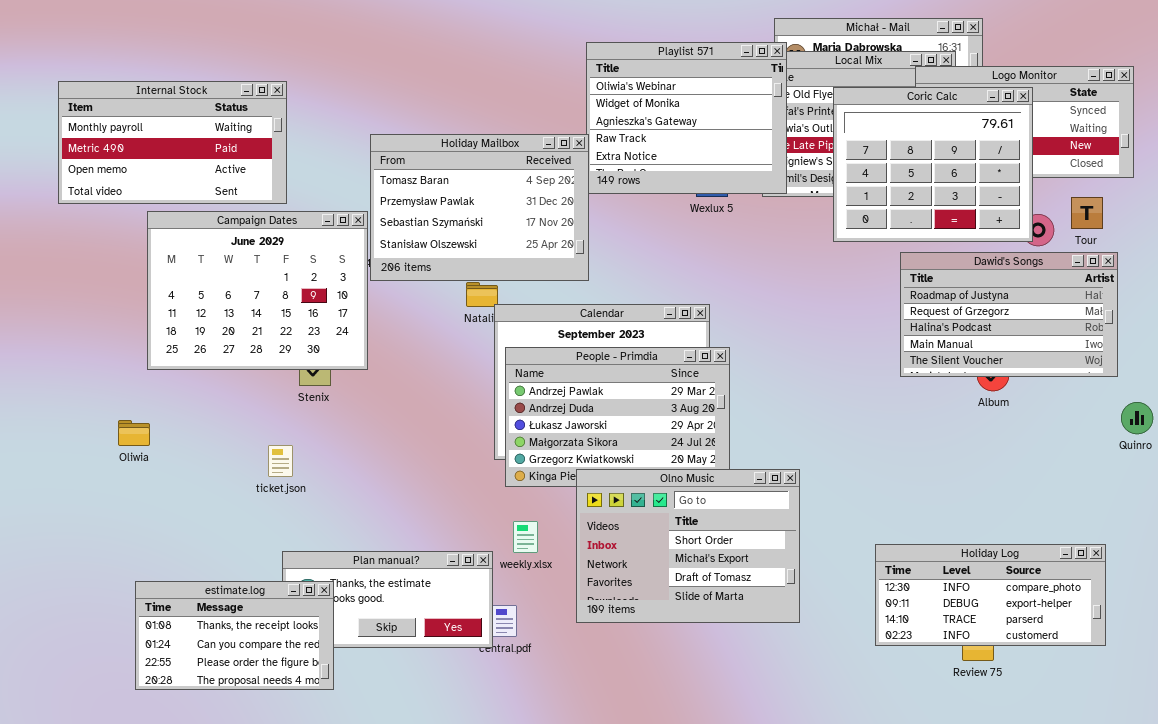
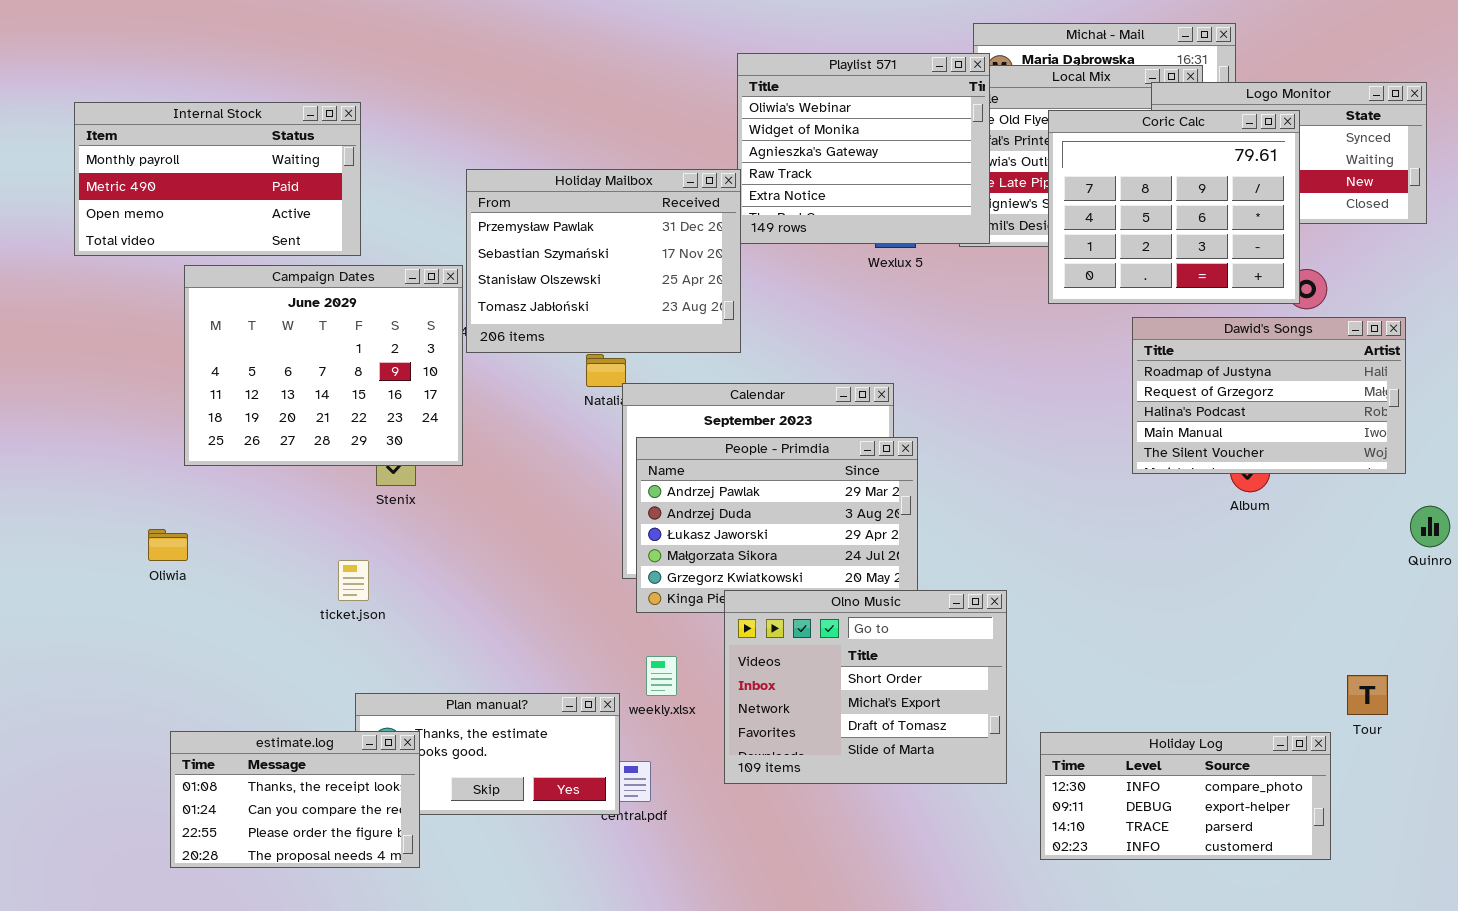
Holiday Mailbox: [370,134,589,281] -> [466,169,741,353], scrolled down 1 row
Tour: [1071,197,1103,229] -> [1347,675,1388,715], moved
Holiday Log: [875,544,1106,646] -> [1040,732,1331,860], moved

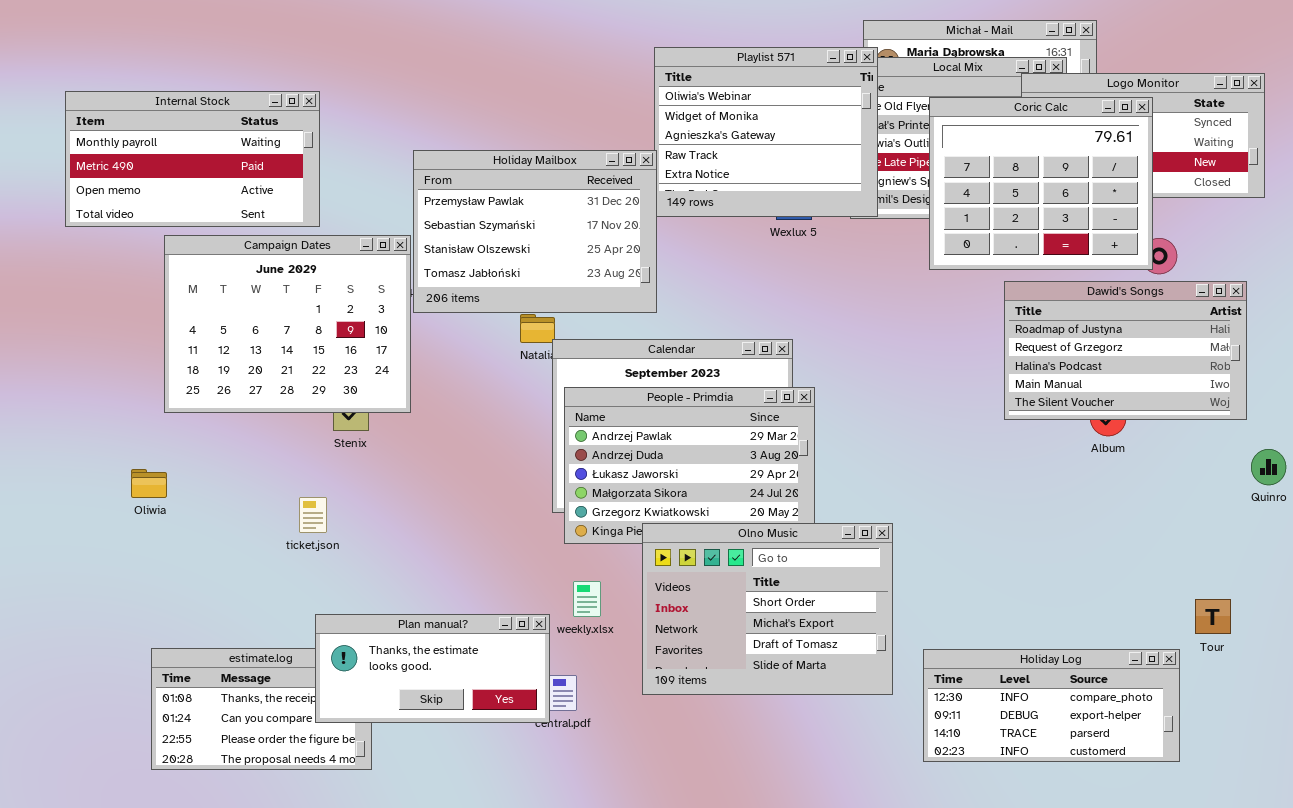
Plan manual?: [355,693,620,815] -> [315,614,550,723], raised

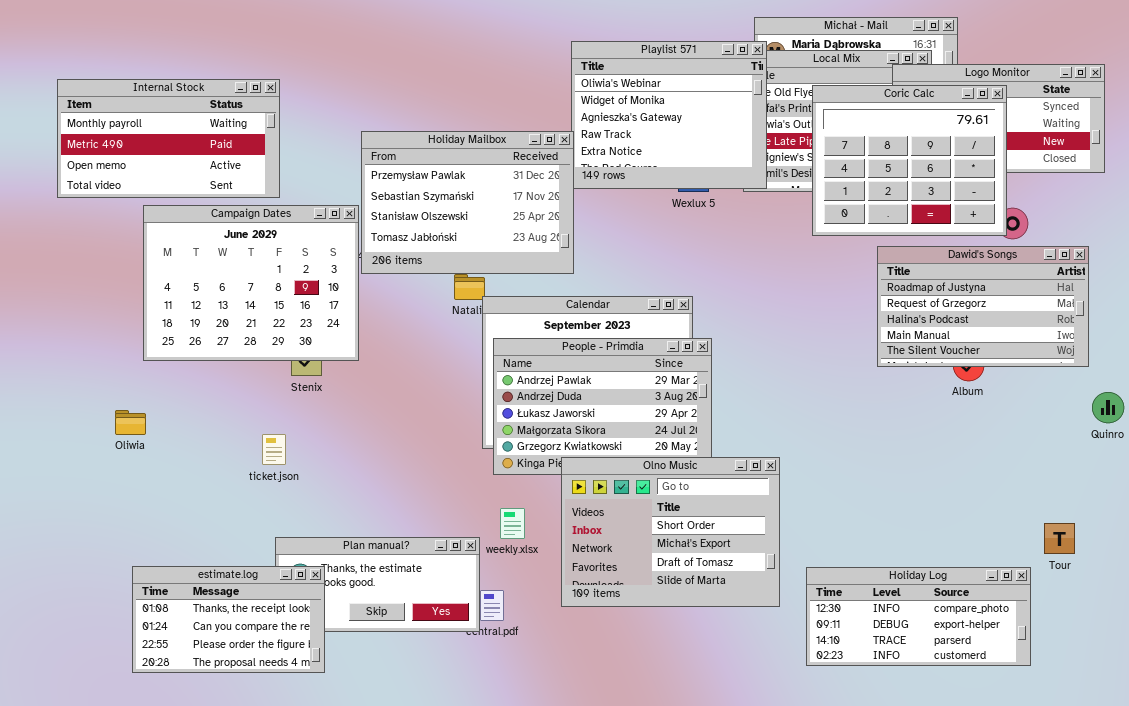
estimate.log: [151,648,372,770] -> [132,566,325,673], raised

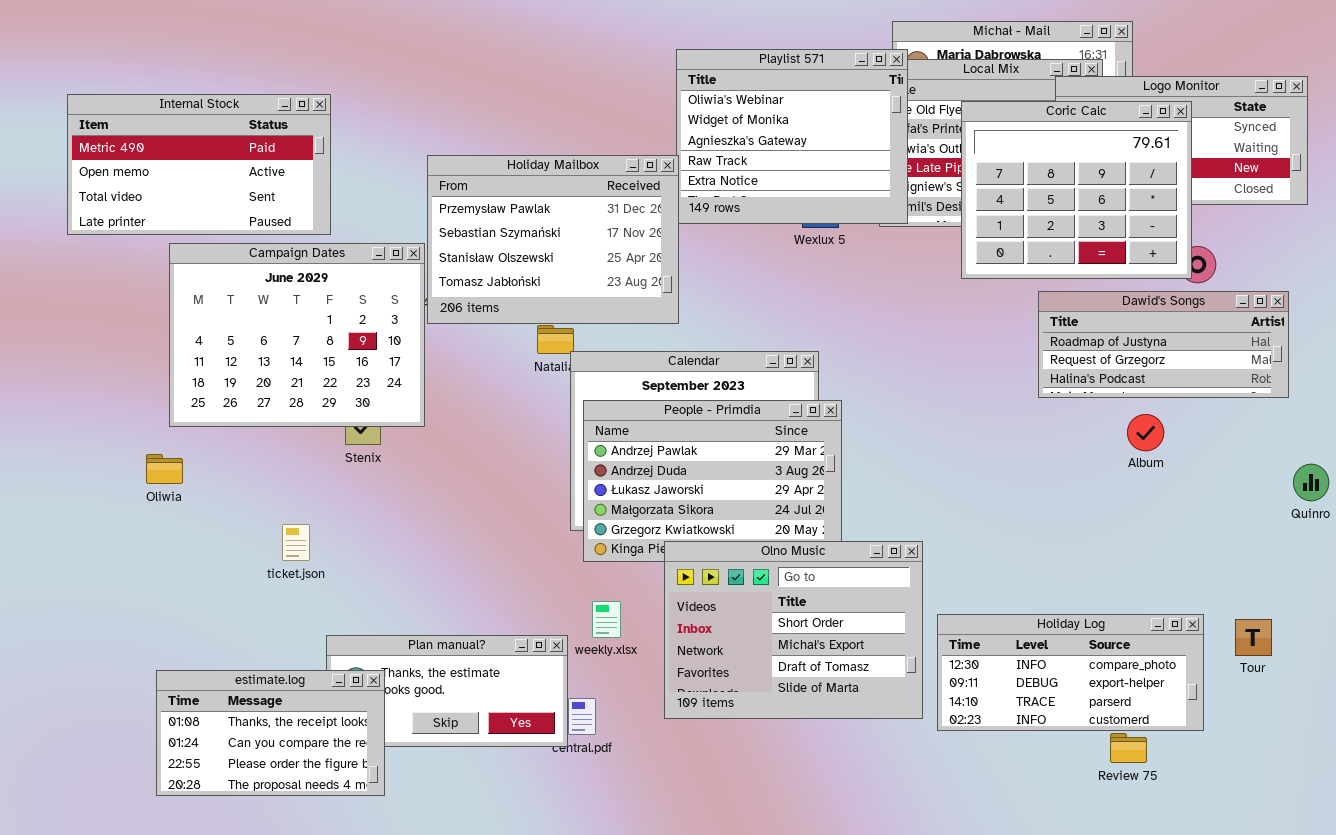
Internal Stock: [57,79,280,198] -> [67,94,331,235], scrolled down 1 row
Dawid's Songs: [877,246,1089,367] -> [1038,291,1289,398], resized
Oliwia: [115,410,146,435] -> [146,454,183,484], moved
ticket.json: [262,434,286,465] -> [282,524,310,561], moved
Holiday Log: [806,567,1031,666] -> [937,614,1204,731], moved

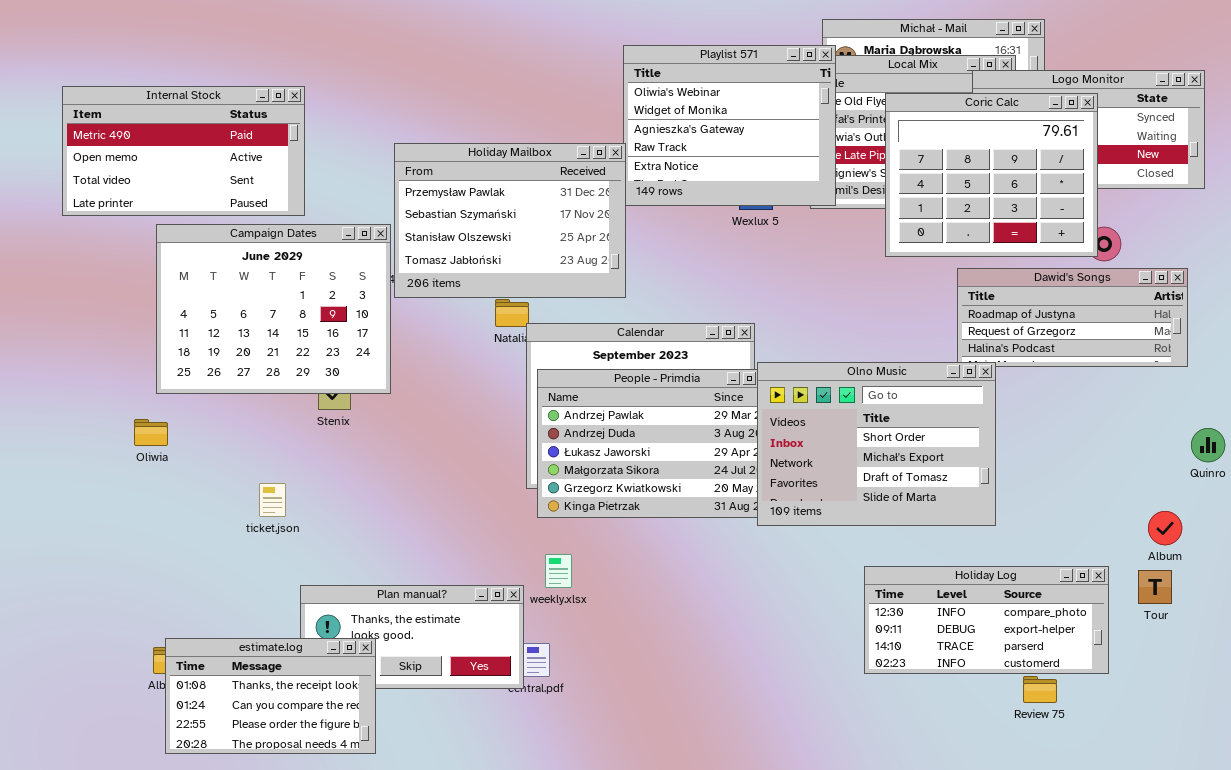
Album: [1127,414,1164,451] -> [1148,511,1182,545], moved
Olno Music: [664,541,923,719] -> [757,362,996,526], moved
estimate.log: [156,670,385,796] -> [165,638,376,754], moved

